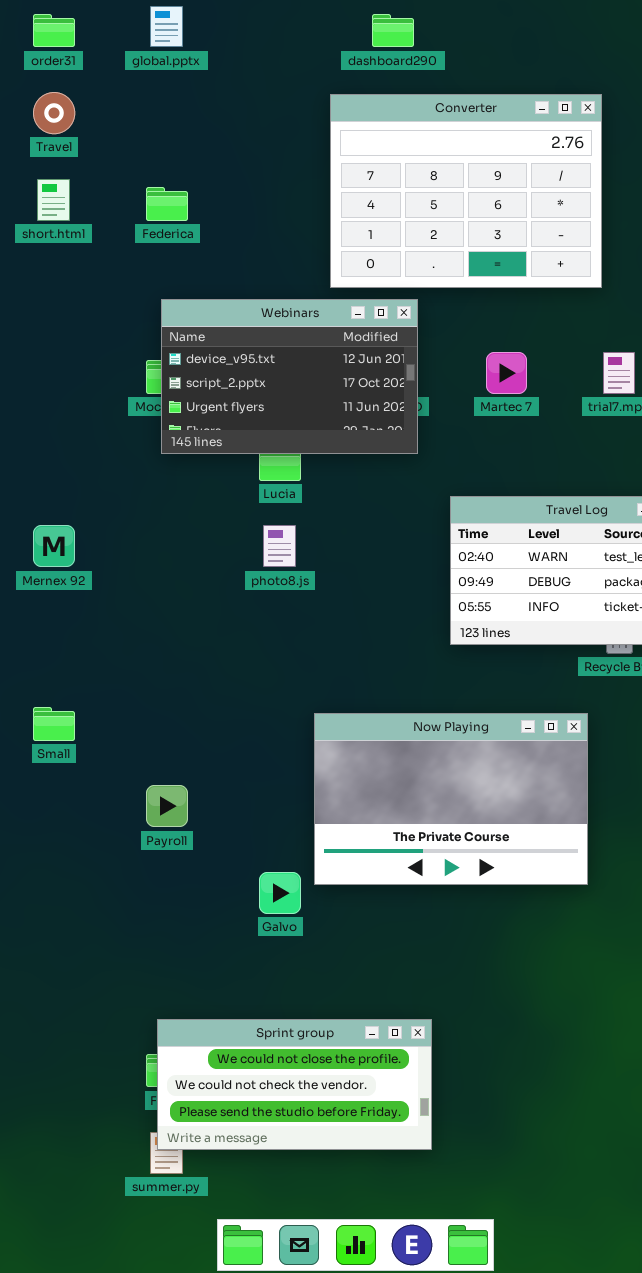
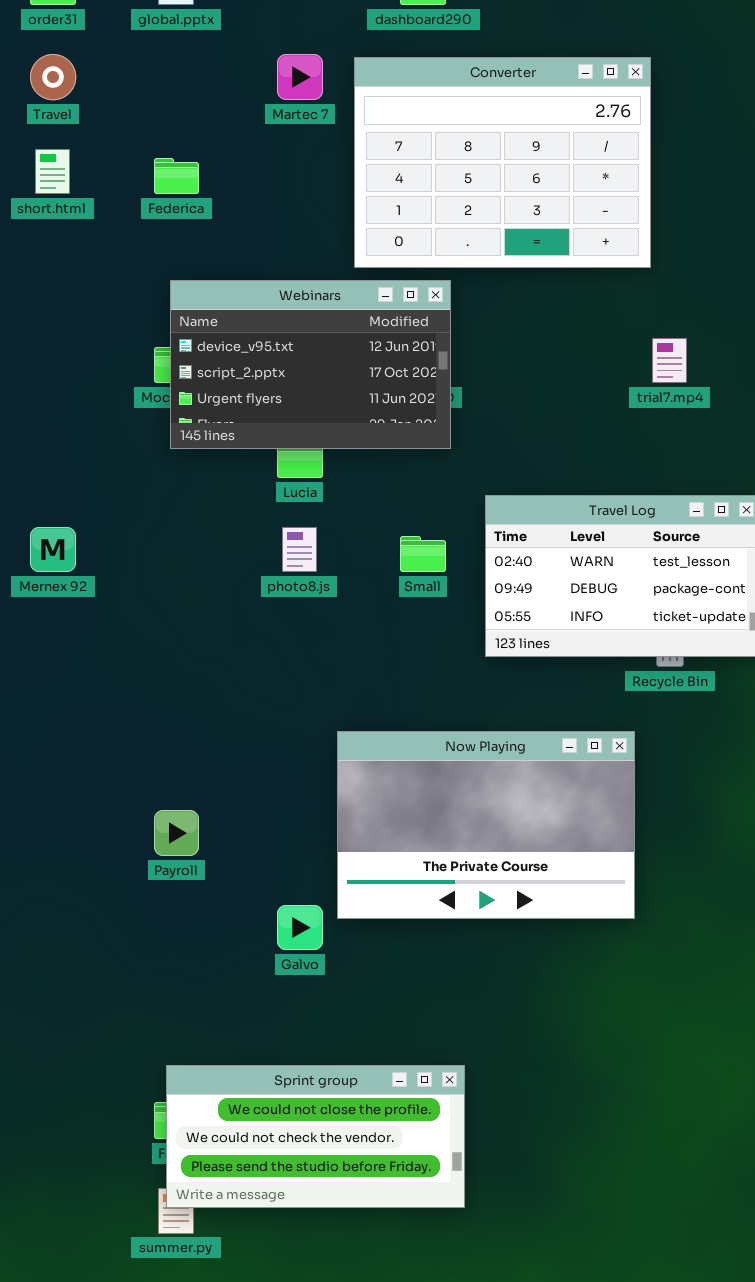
Martec 7: [486,352,527,394] -> [277,54,323,100], moved
Small: [33,707,75,741] -> [400,536,446,572], moved

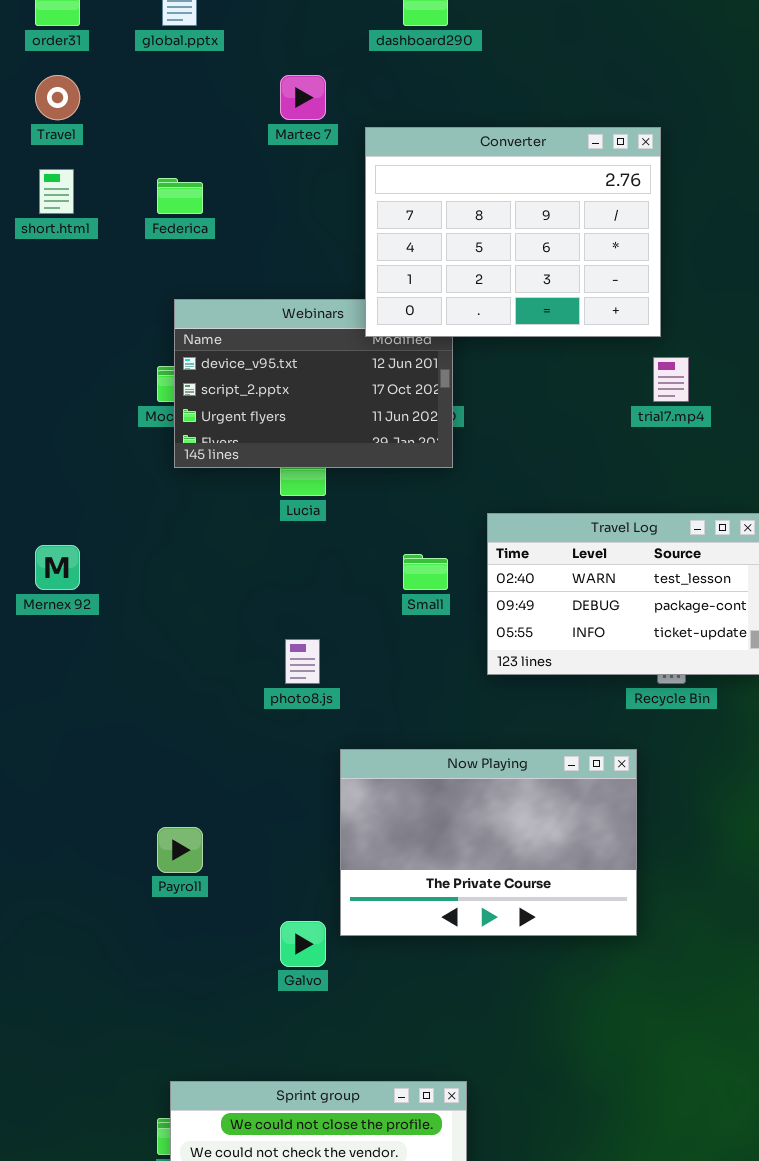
Converter: [354,57,651,268] -> [365,127,661,337], moved
photo8.js: [282,527,317,572] -> [285,639,320,684], moved

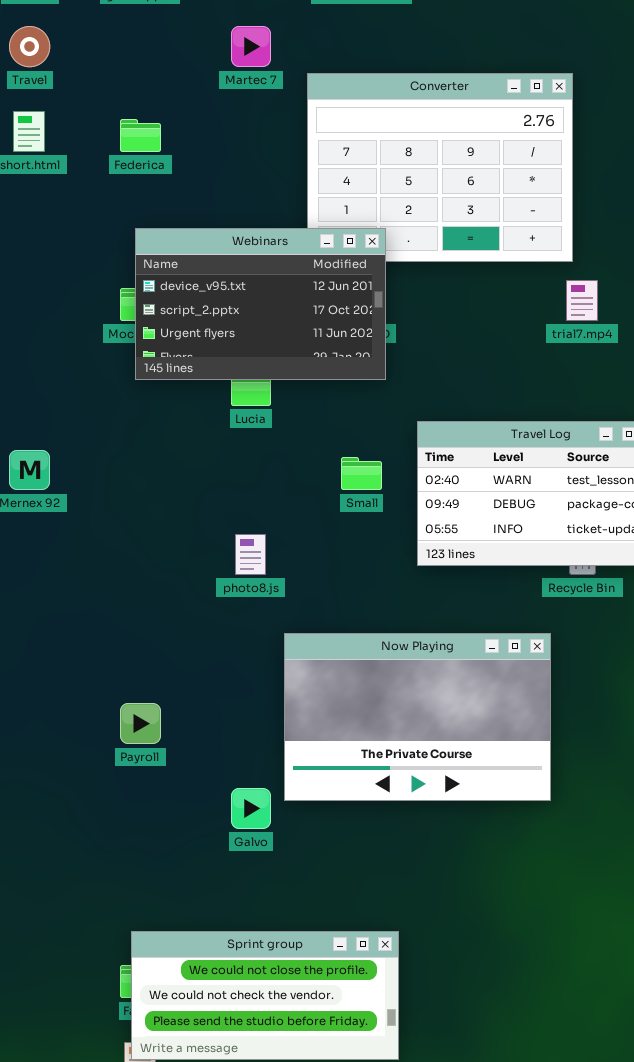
Webinars: [174,299,453,468] -> [135,228,386,380], raised

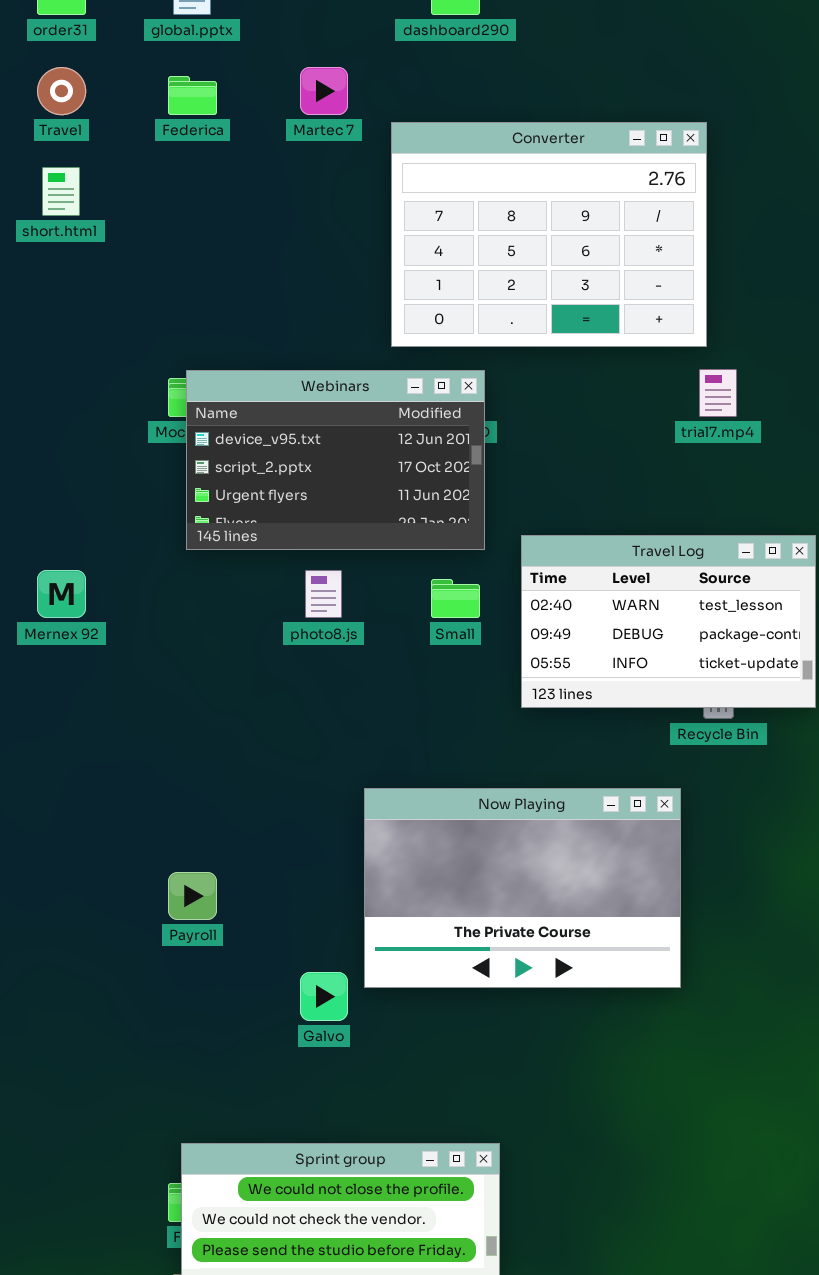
Federica: [120,119,161,152] -> [168,76,217,115], moved
Webinars: [135,228,386,380] -> [186,370,485,550], moved
photo8.js: [235,534,266,575] -> [305,570,342,618], moved

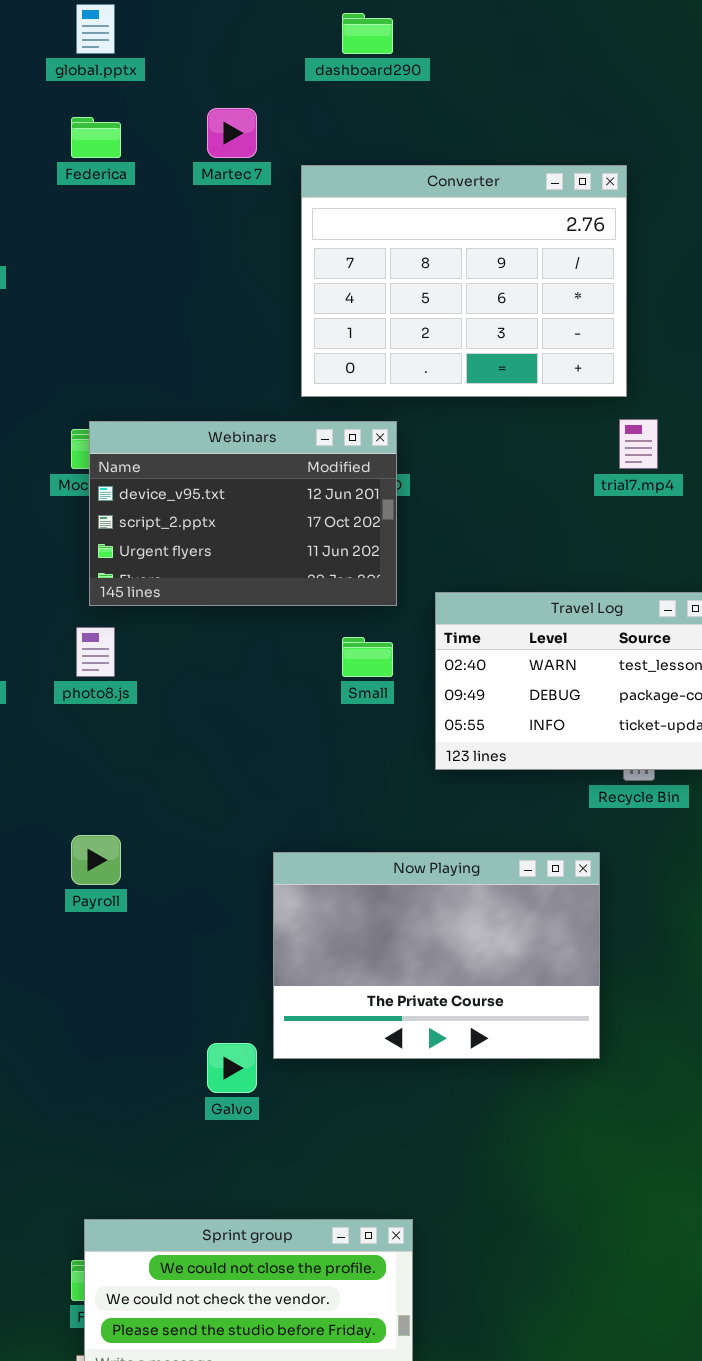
photo8.js: [305,570,342,618] -> [76,627,115,677], moved
Payroll: [168,872,217,920] -> [71,835,121,885], moved

